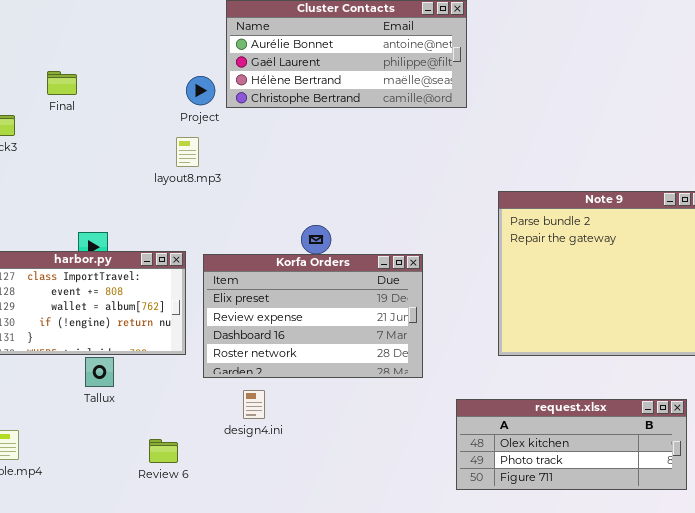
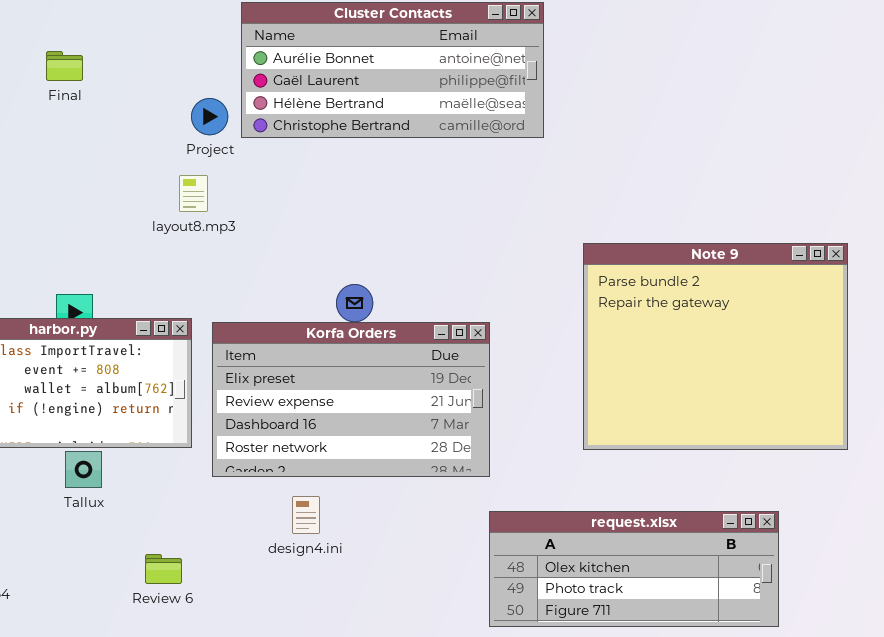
Final: [47,71,77,95] -> [46,51,83,81], moved
design4.ini: [243,390,265,419] -> [292,496,320,534], moved
request.xlsx: [456,399,687,490] -> [489,511,779,627], moved

